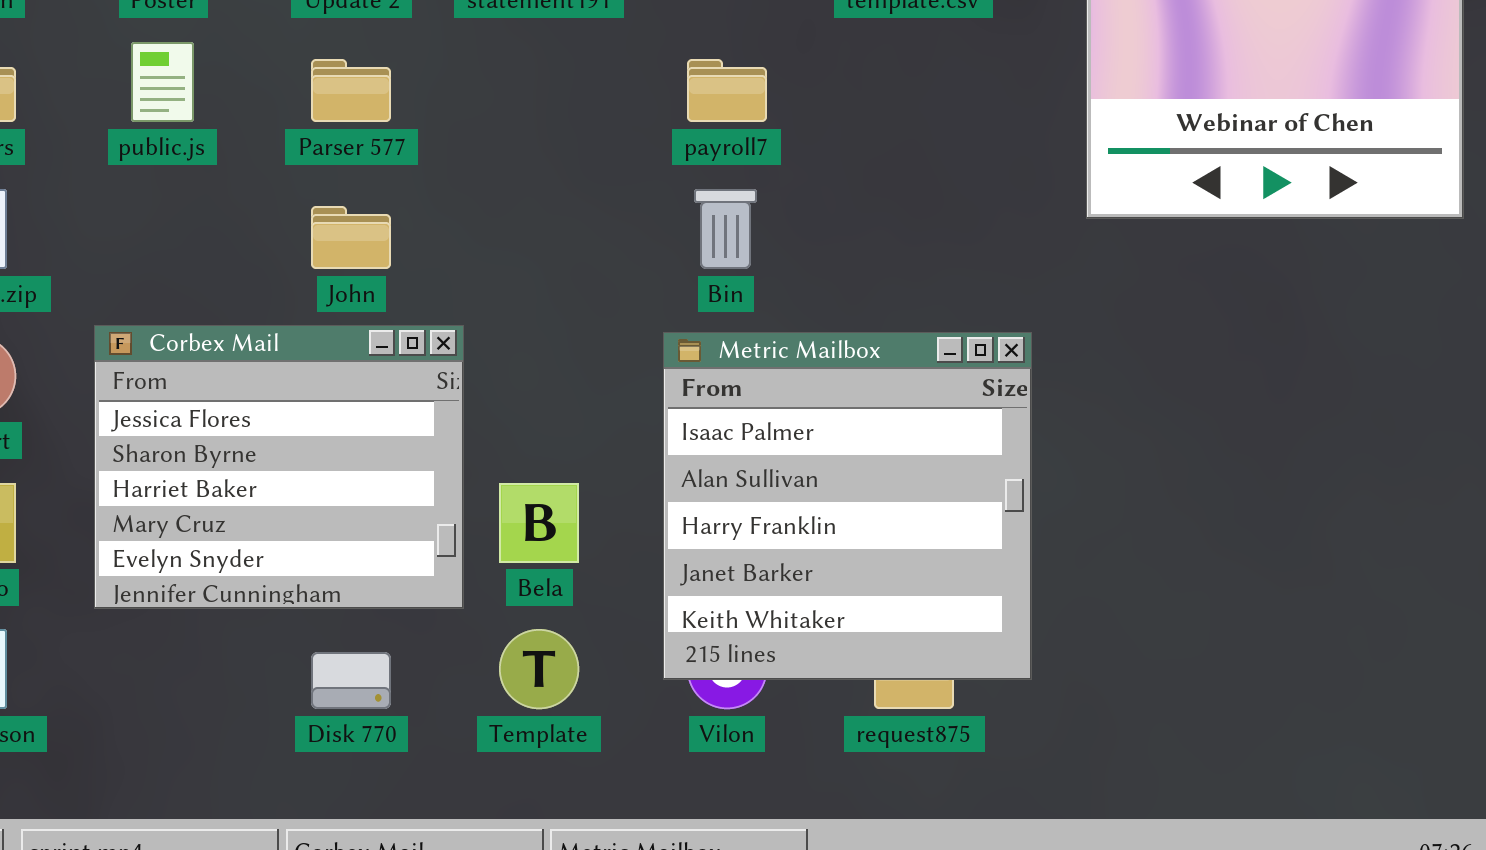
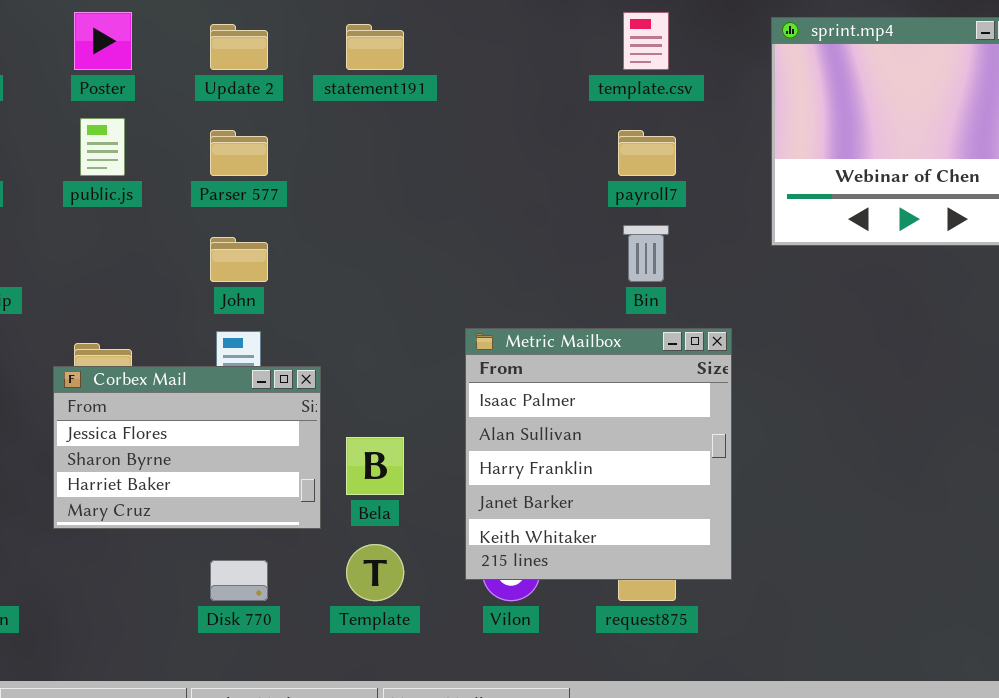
payroll7: [687,59,767,122] -> [618,130,676,176], moved
Bin: [694,189,757,269] -> [623,225,669,282], moved
Corbex Mail: [94,325,464,609] -> [53,366,321,529], resized

